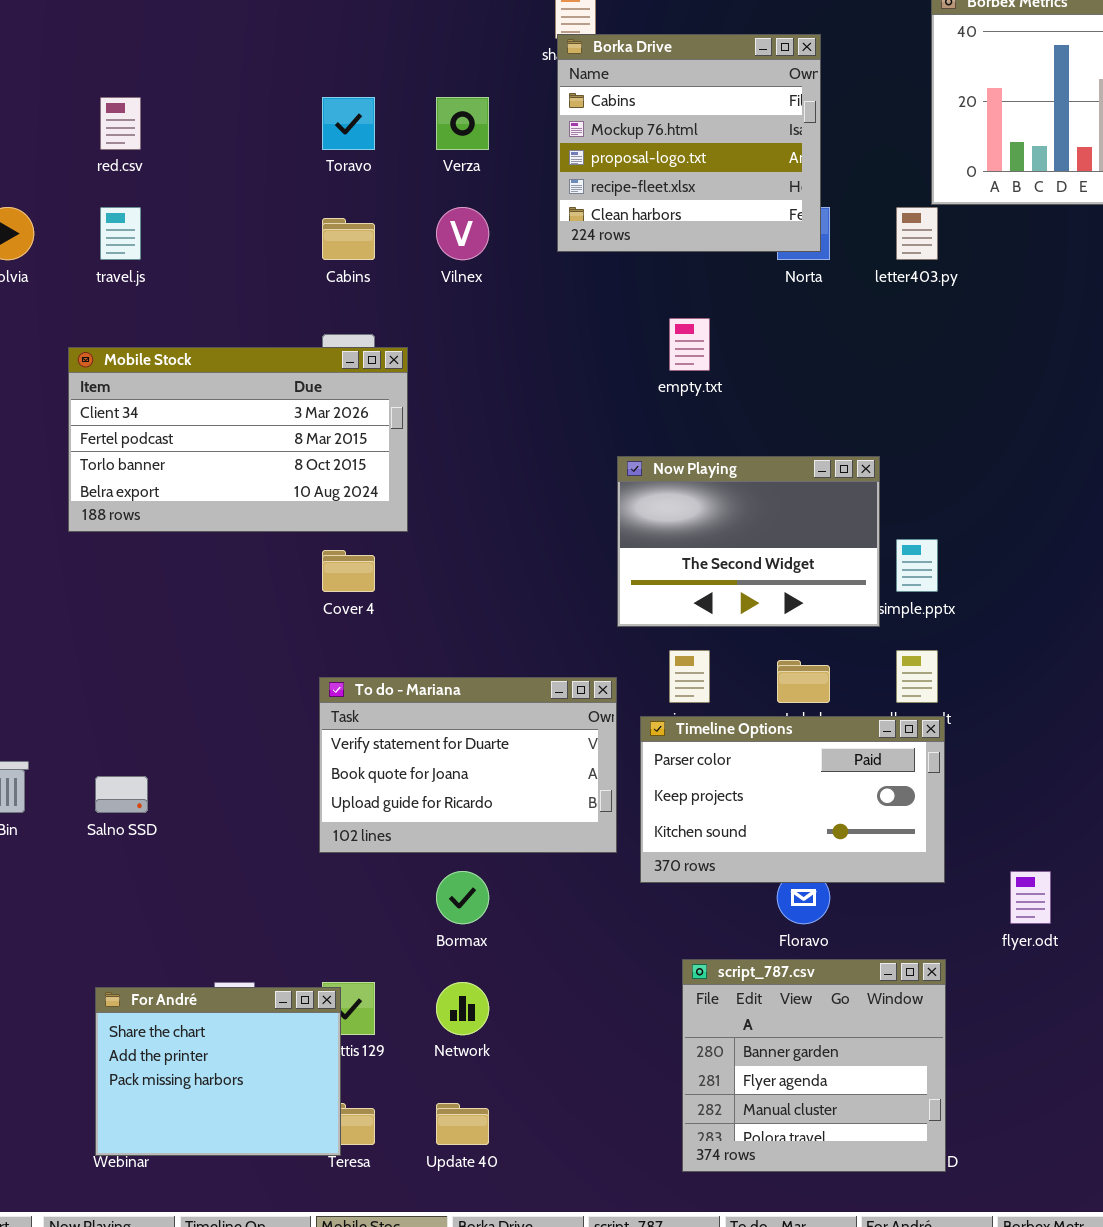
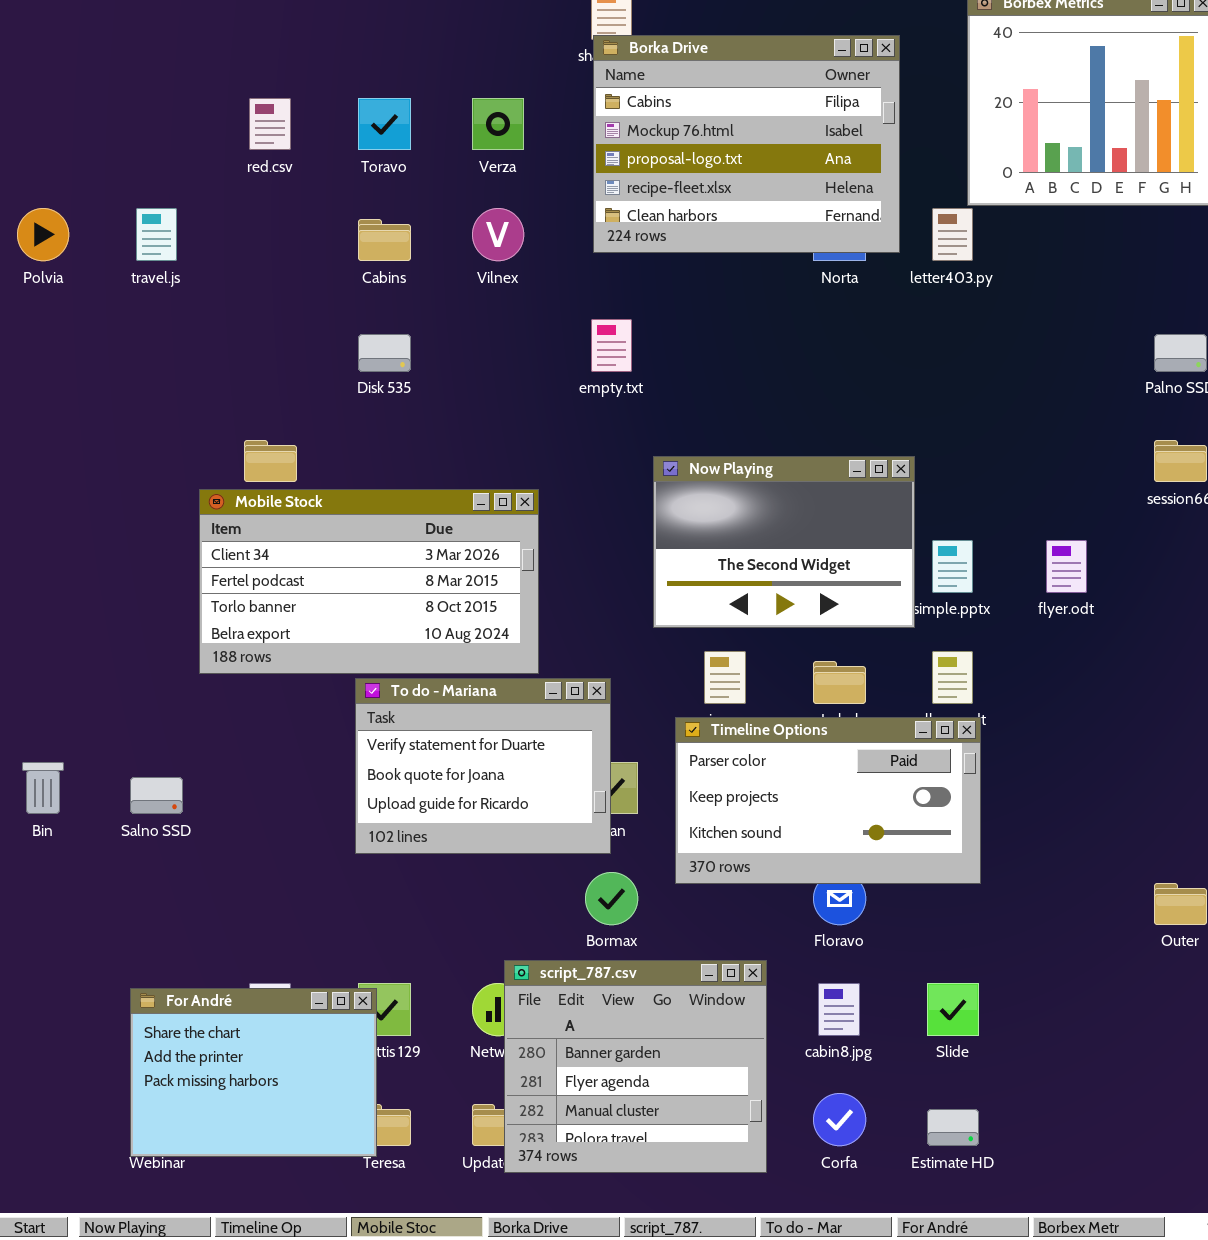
Borka Drive: [557,34,821,252] -> [593,35,900,253], resized
red.csv: [100,97,141,150] -> [249,98,291,150], moved
empty.txt: [669,318,710,371] -> [591,319,632,372], moved
Mobile Stock: [68,347,408,532] -> [199,489,539,674], moved
To do - Mariana: [319,677,617,853] -> [355,678,611,854], resized
Bormax: [436,871,489,924] -> [585,872,638,925], moved
flyer.odt: [1010,871,1051,924] -> [1046,540,1087,593], moved
script_787.csv: [682,959,946,1172] -> [504,960,767,1173], moved

